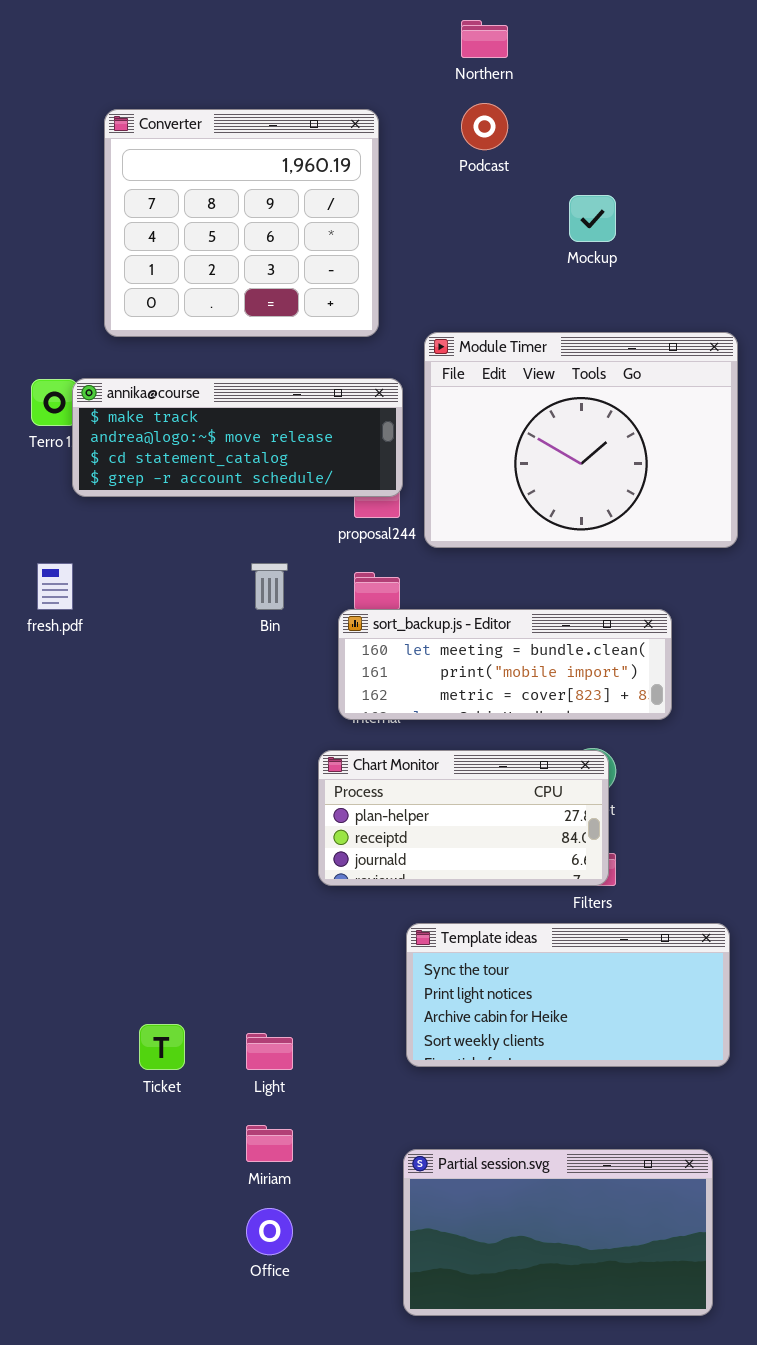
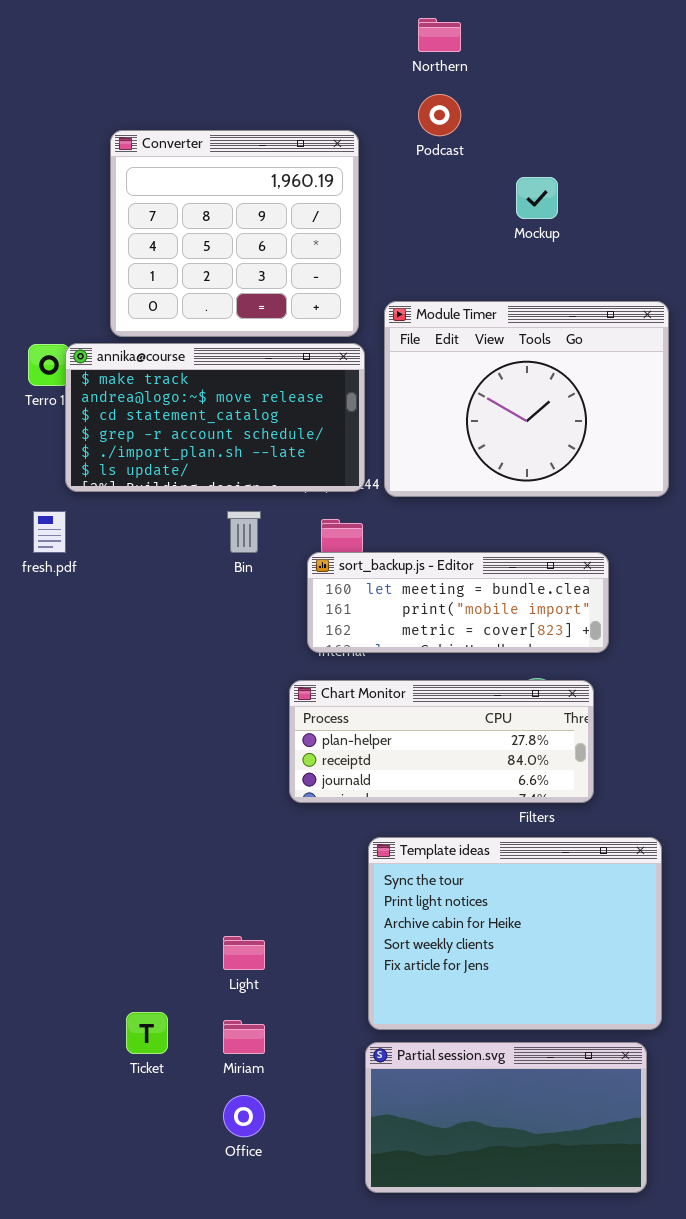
Converter: [104,109,379,337] -> [110,130,359,337], moved
annika@course: [72,378,403,497] -> [65,343,365,492], resized
Chart Monitor: [318,750,609,886] -> [289,680,594,803], resized
Template ideas: [406,923,730,1067] -> [368,837,662,1030], resized
Ticket: [139,1024,185,1070] -> [126,1012,168,1054], moved

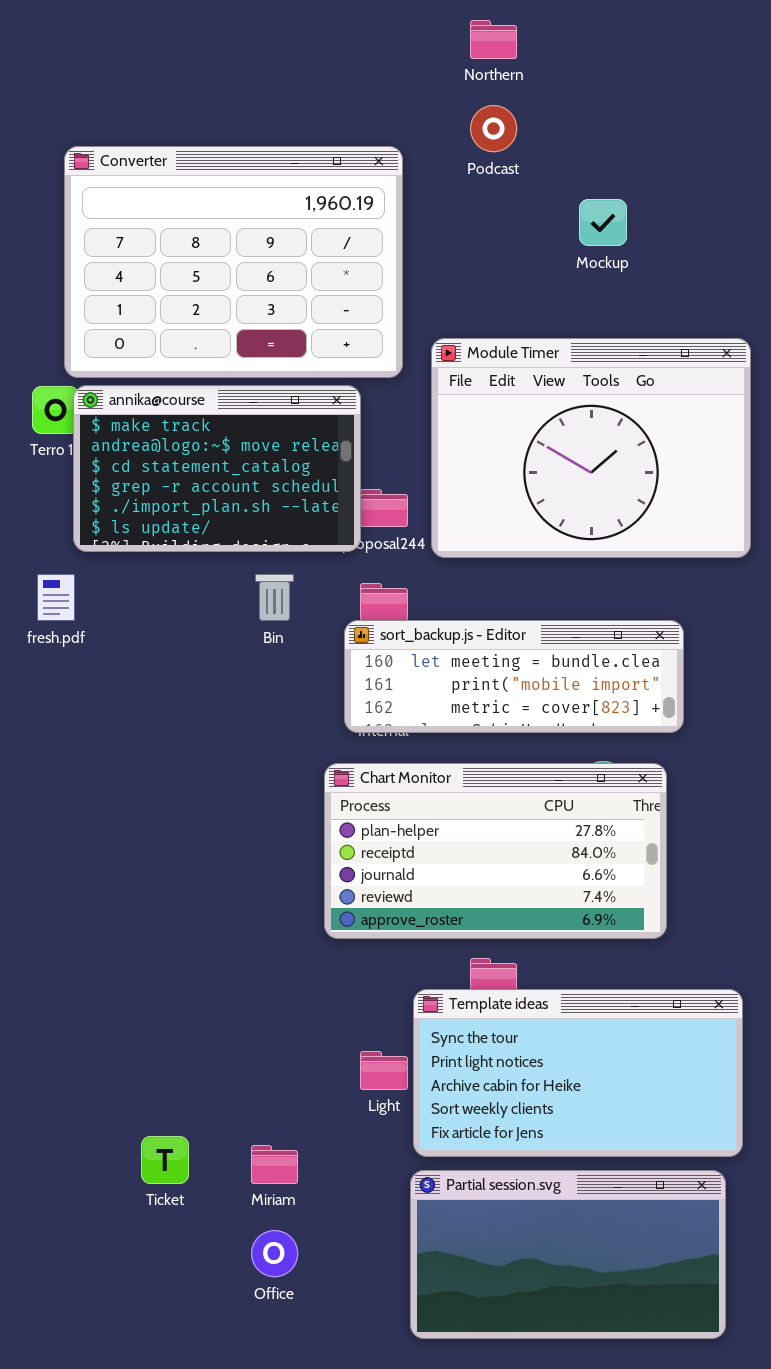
Converter: [110,130,359,337] -> [64,146,403,378], resized
annika@course: [65,343,365,492] -> [73,385,361,552], resized
Chart Monitor: [289,680,594,803] -> [324,763,667,939], resized
Template ideas: [368,837,662,1030] -> [413,989,743,1157], resized
Light: [223,936,265,970] -> [360,1051,408,1090], moved

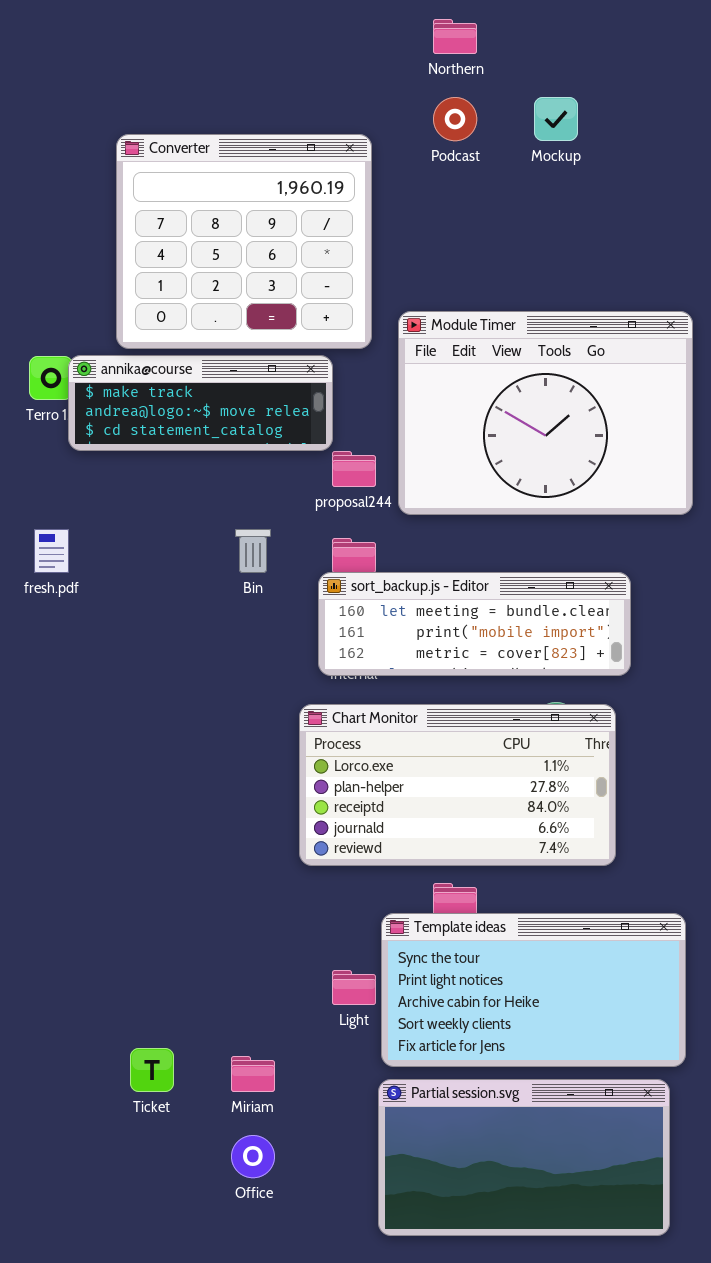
Converter: [64,146,403,378] -> [116,134,372,349], resized
Mockup: [579,199,627,246] -> [534,97,578,141], moved
annika@course: [73,385,361,552] -> [68,355,333,451], resized
Chart Monitor: [324,763,667,939] -> [299,704,616,866], scrolled up 1 row

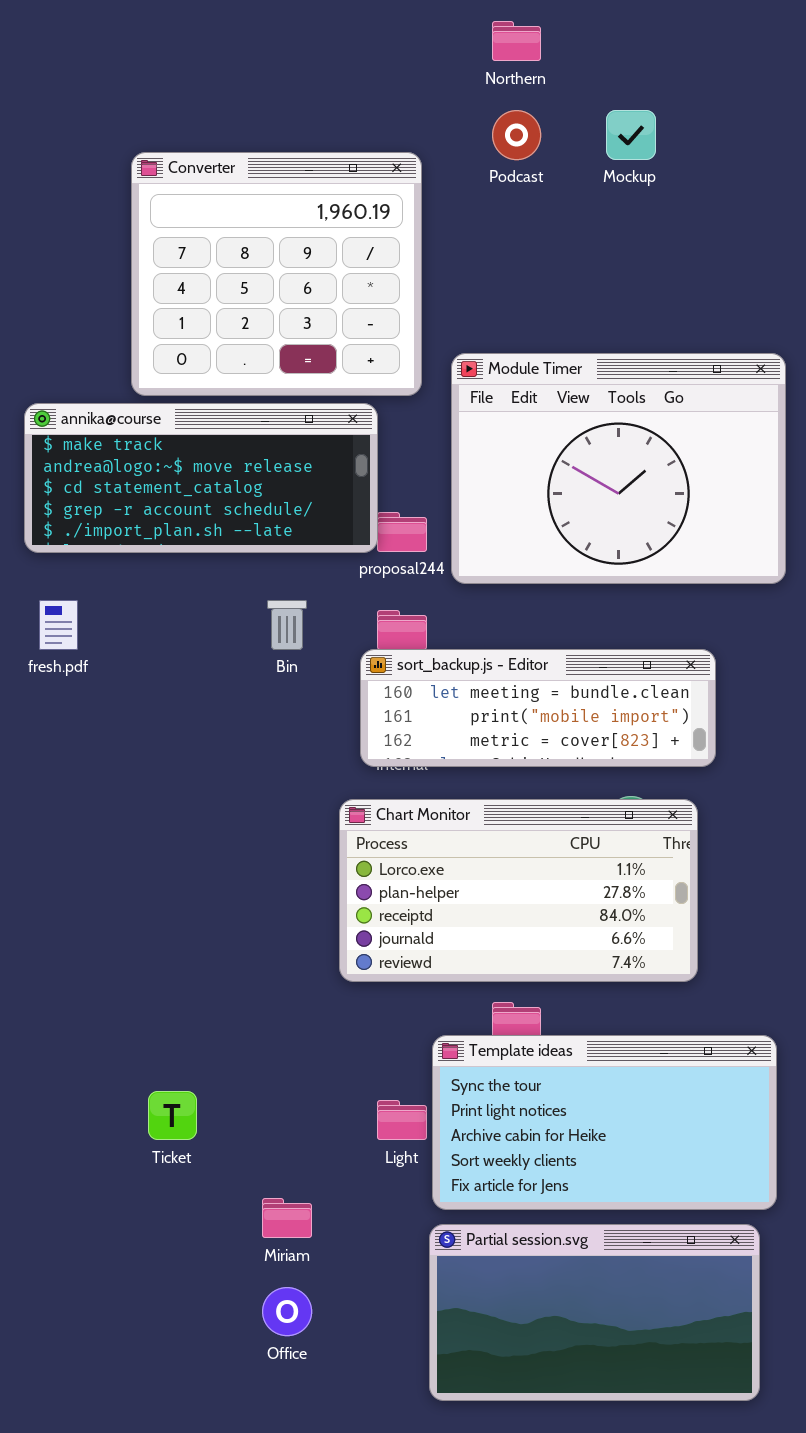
annika@course: [68,355,333,451] -> [24,403,378,553], resized
Ticket: [130,1048,174,1092] -> [148,1091,197,1140], moved

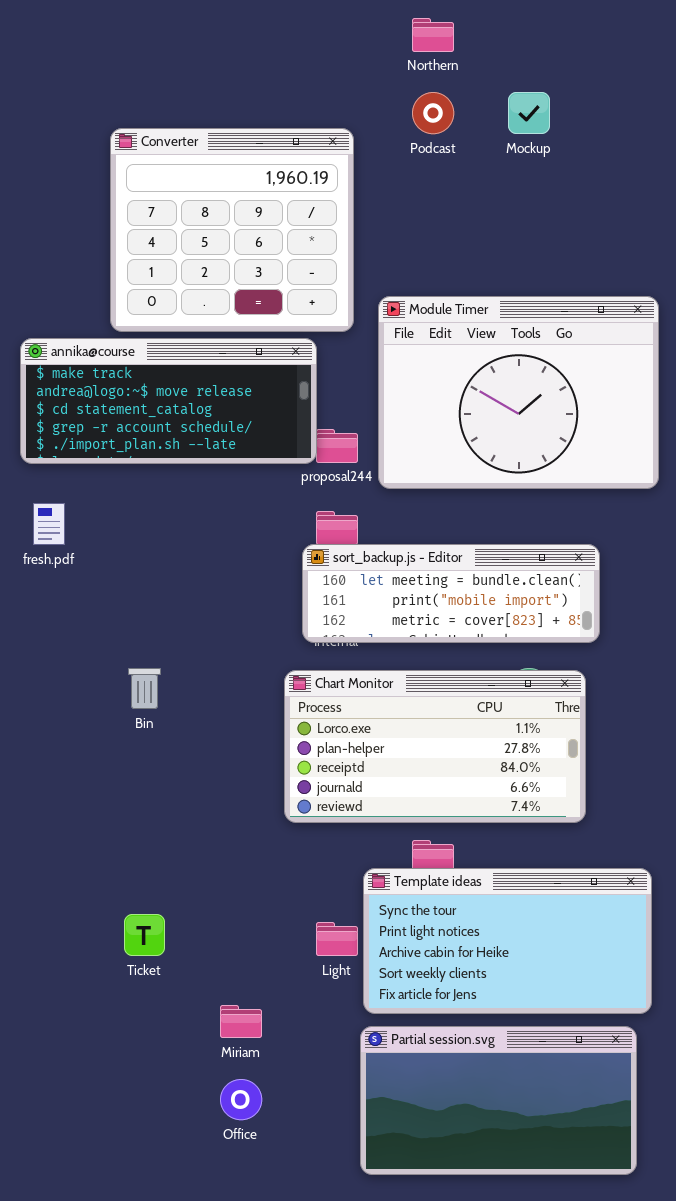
Bin: [267,600,307,650] -> [128,668,161,709], moved

